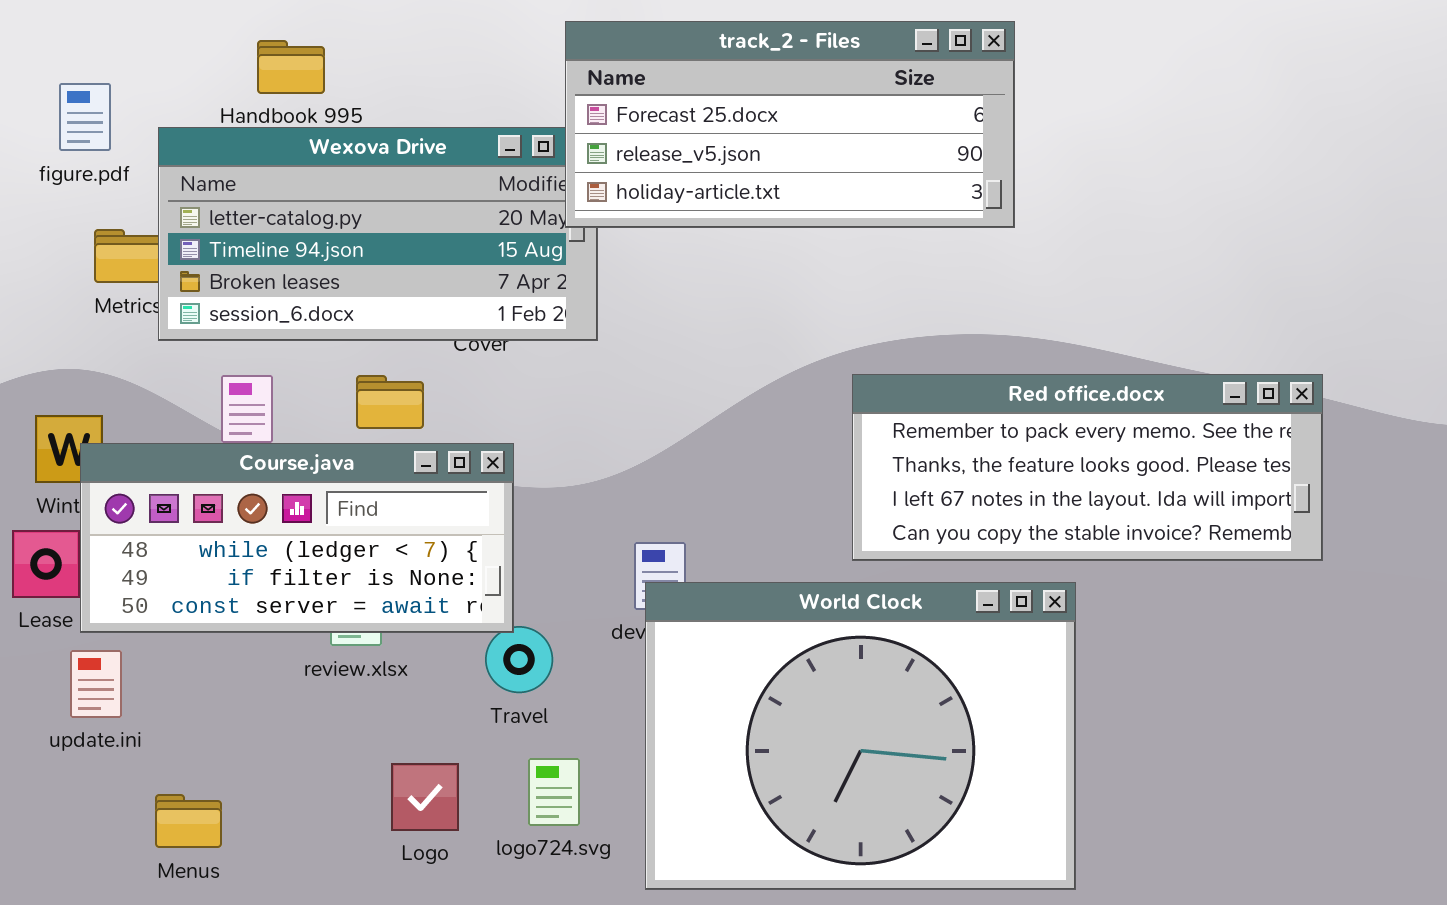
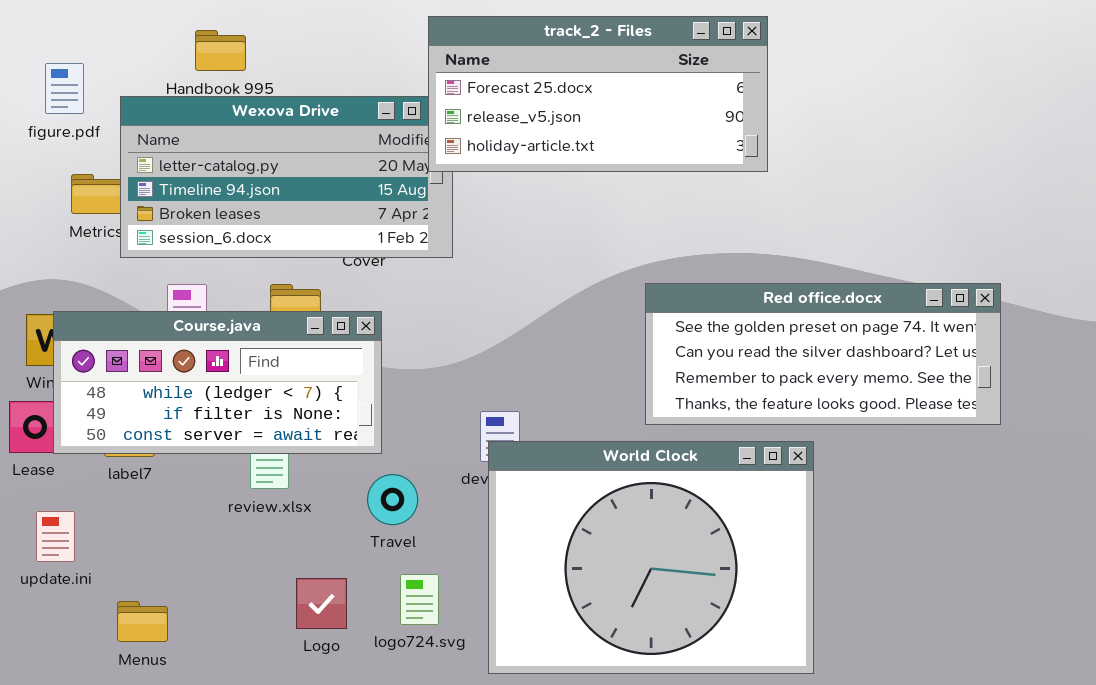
Red office.docx: [852,374,1323,561] -> [645,283,1001,425], scrolled up 2 rows
Course.java: [80,443,514,633] -> [53,311,382,454], moved
update.ini: [70,650,122,718] -> [36,511,75,562], moved

